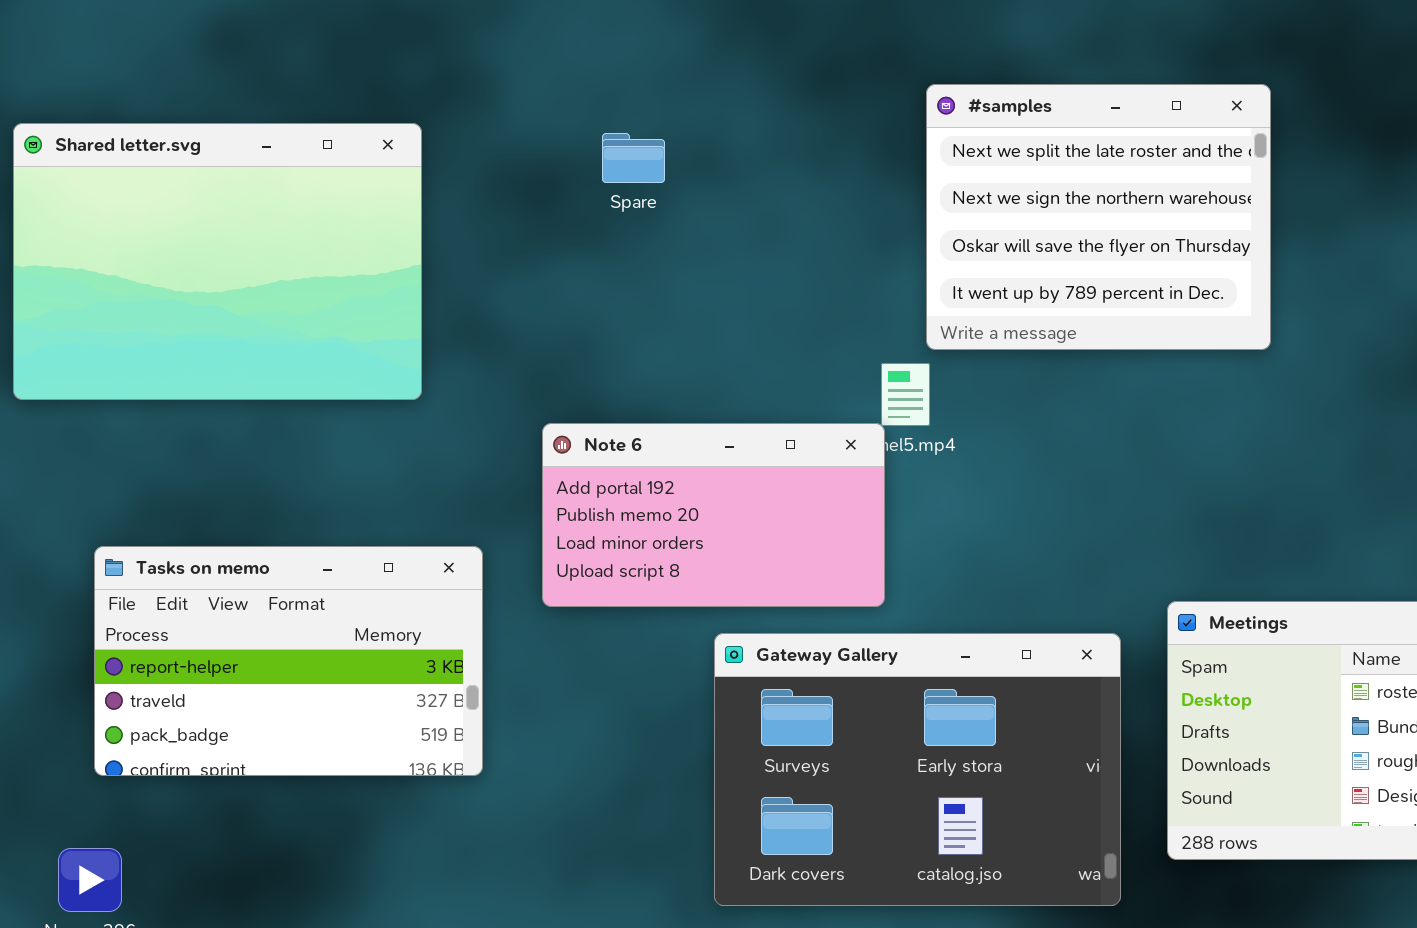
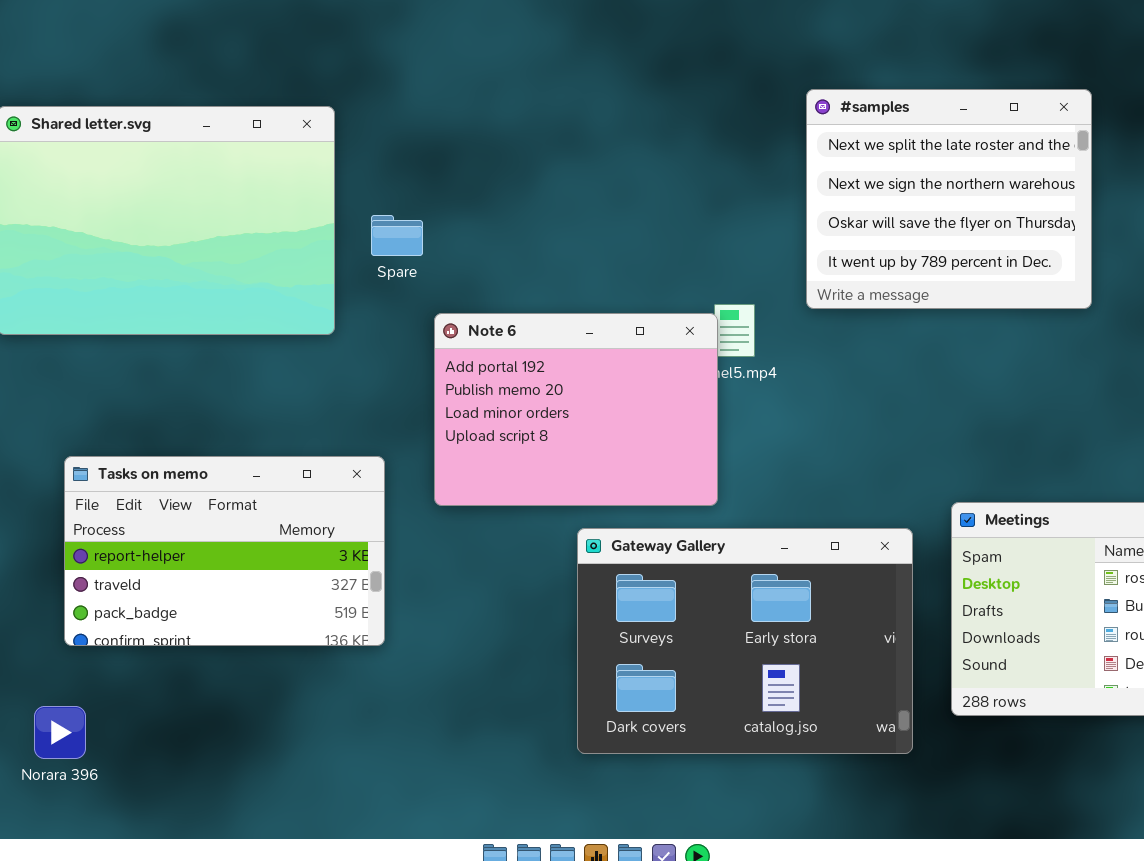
#samples: [926,84,1271,350] -> [806,89,1092,309], moved
Spare: [602,133,665,183] -> [371,215,423,256], moved
Note 6: [542,423,885,607] -> [434,313,718,506], resized

